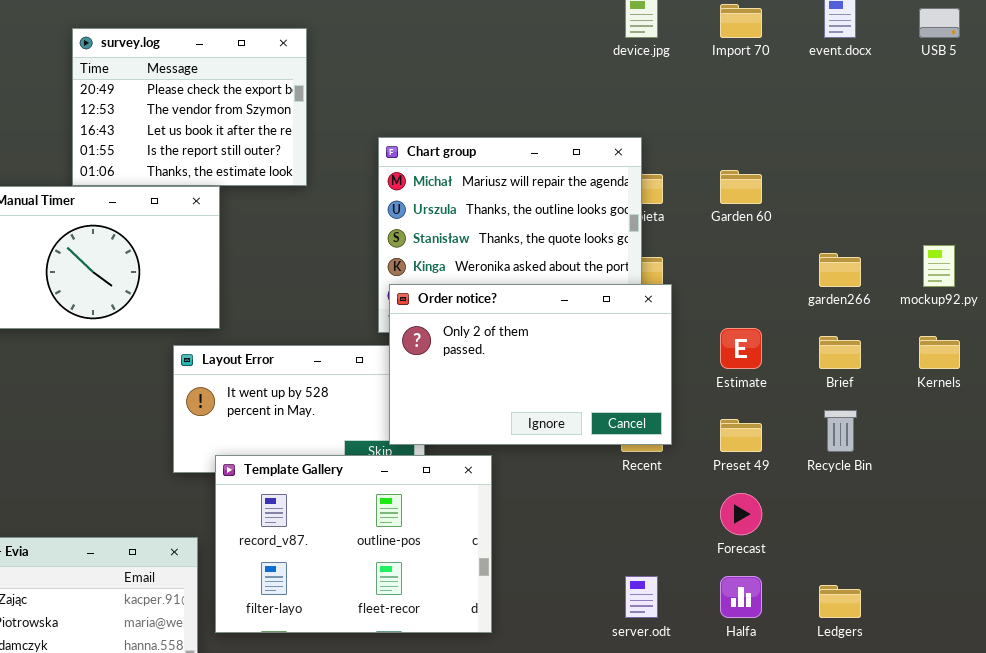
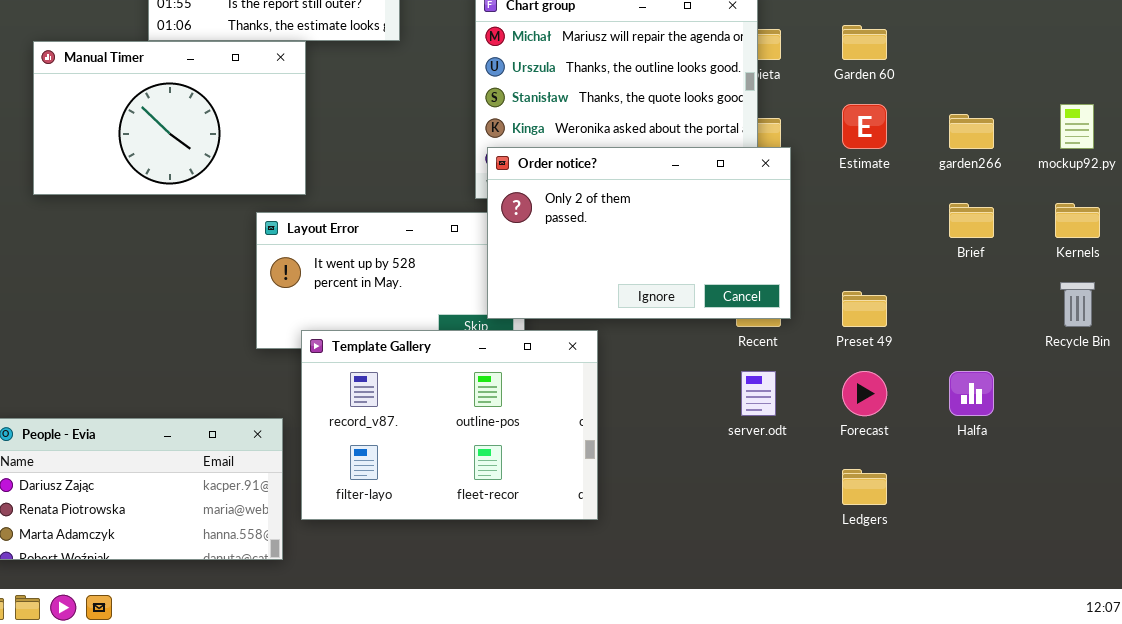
Estimate: [720,328,762,369] -> [842,104,887,149], moved
Recycle Bin: [824,410,857,452] -> [1060,282,1095,327], moved
server.odt: [625,576,658,618] -> [741,371,776,416], moved
Halfa: [720,576,762,618] -> [949,371,994,416], moved
Ledgers: [819,585,861,618] -> [842,469,887,505], moved

